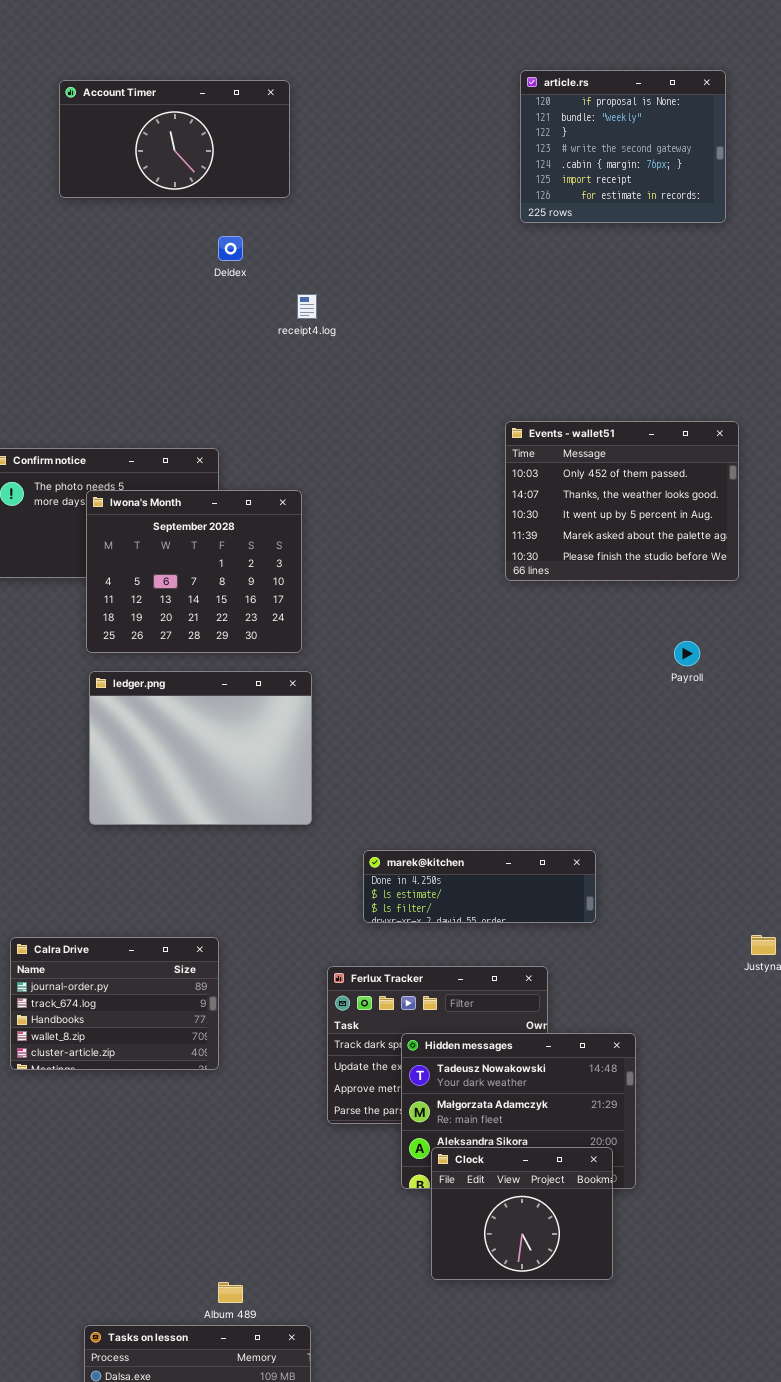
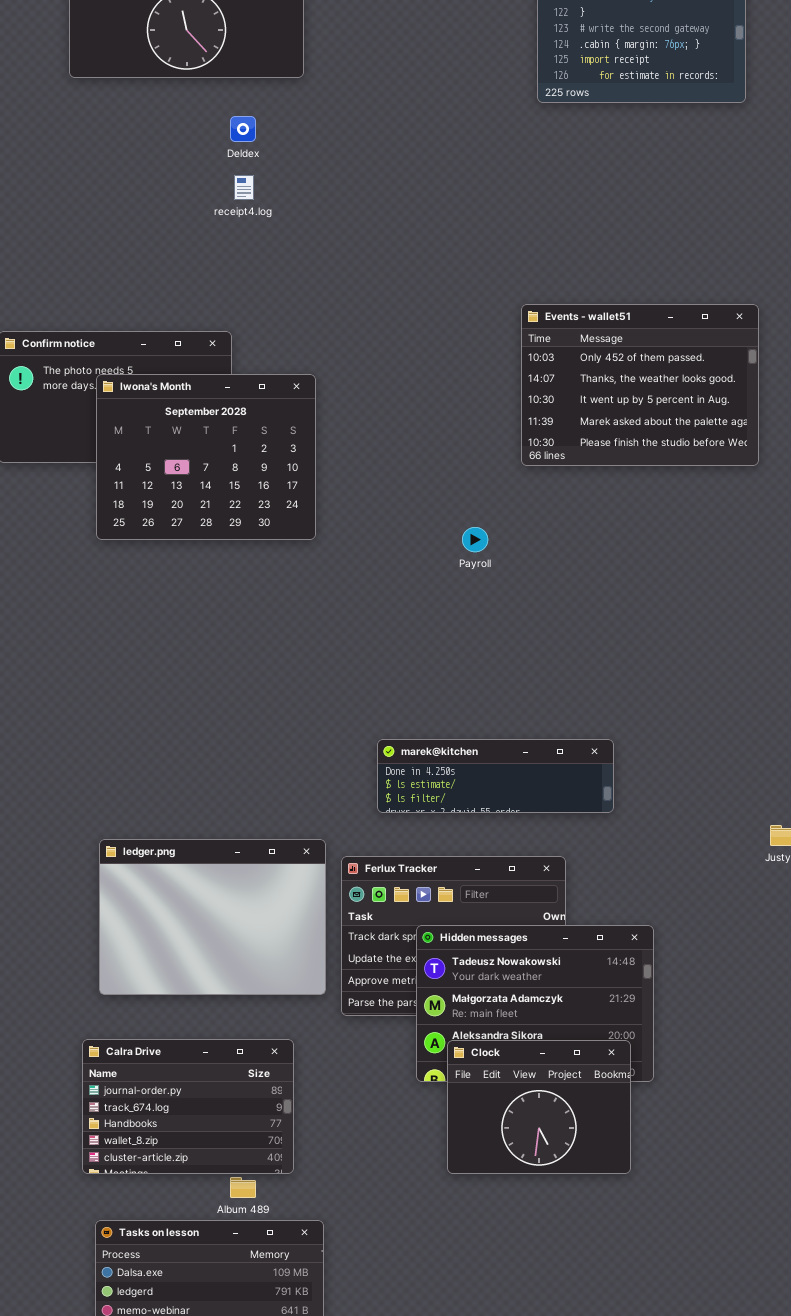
receipt4.log: [297,294,317,319] -> [234,175,254,200], moved
Payroll: [674,641,700,666] -> [462,527,488,552], moved
ledger.png: [89,671,312,825] -> [99,839,326,995], moved
Calra Drive: [10,937,219,1070] -> [82,1039,294,1174], moved

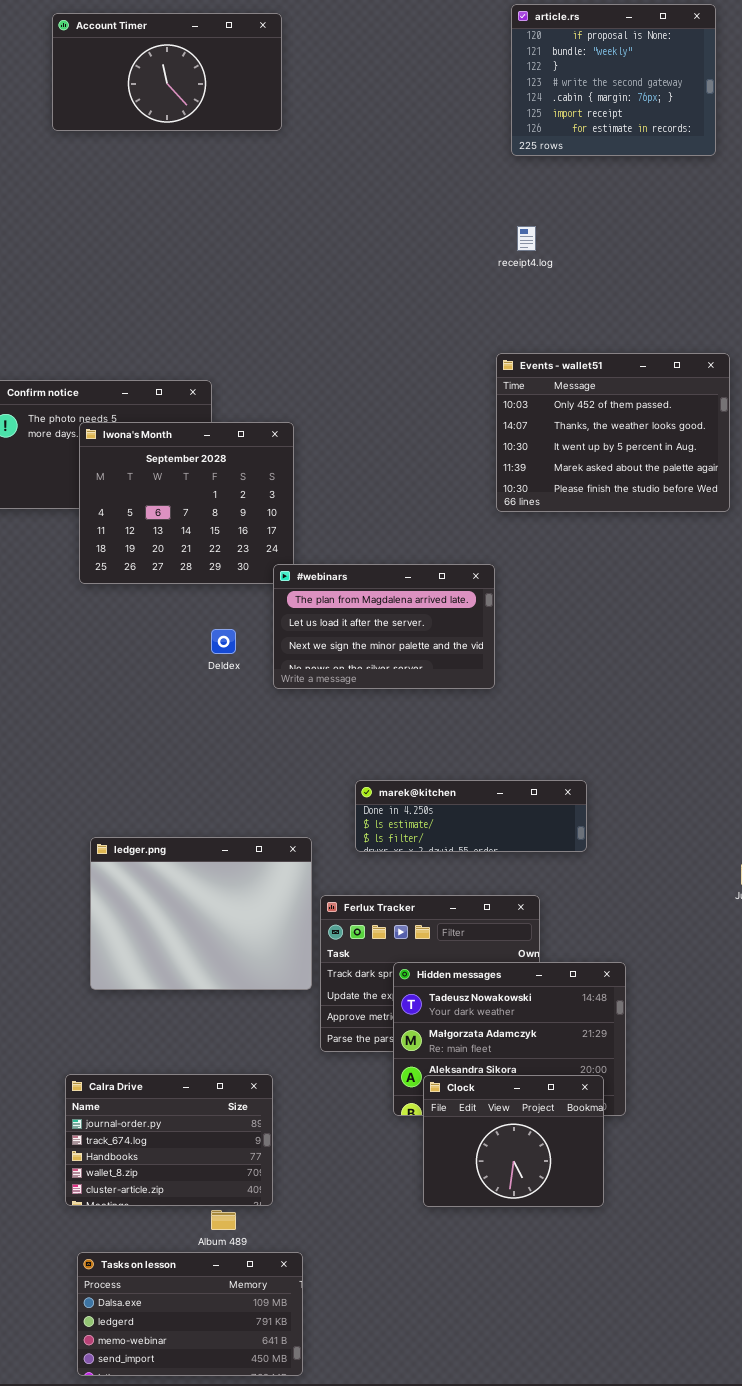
Deldex: [230,116,256,142] -> [211,629,236,654], moved
receipt4.log: [234,175,254,200] -> [517,226,536,251], moved
#webinars: none -> [273,564,495,689], opened
ledger.png: [99,839,326,995] -> [90,837,312,990], moved

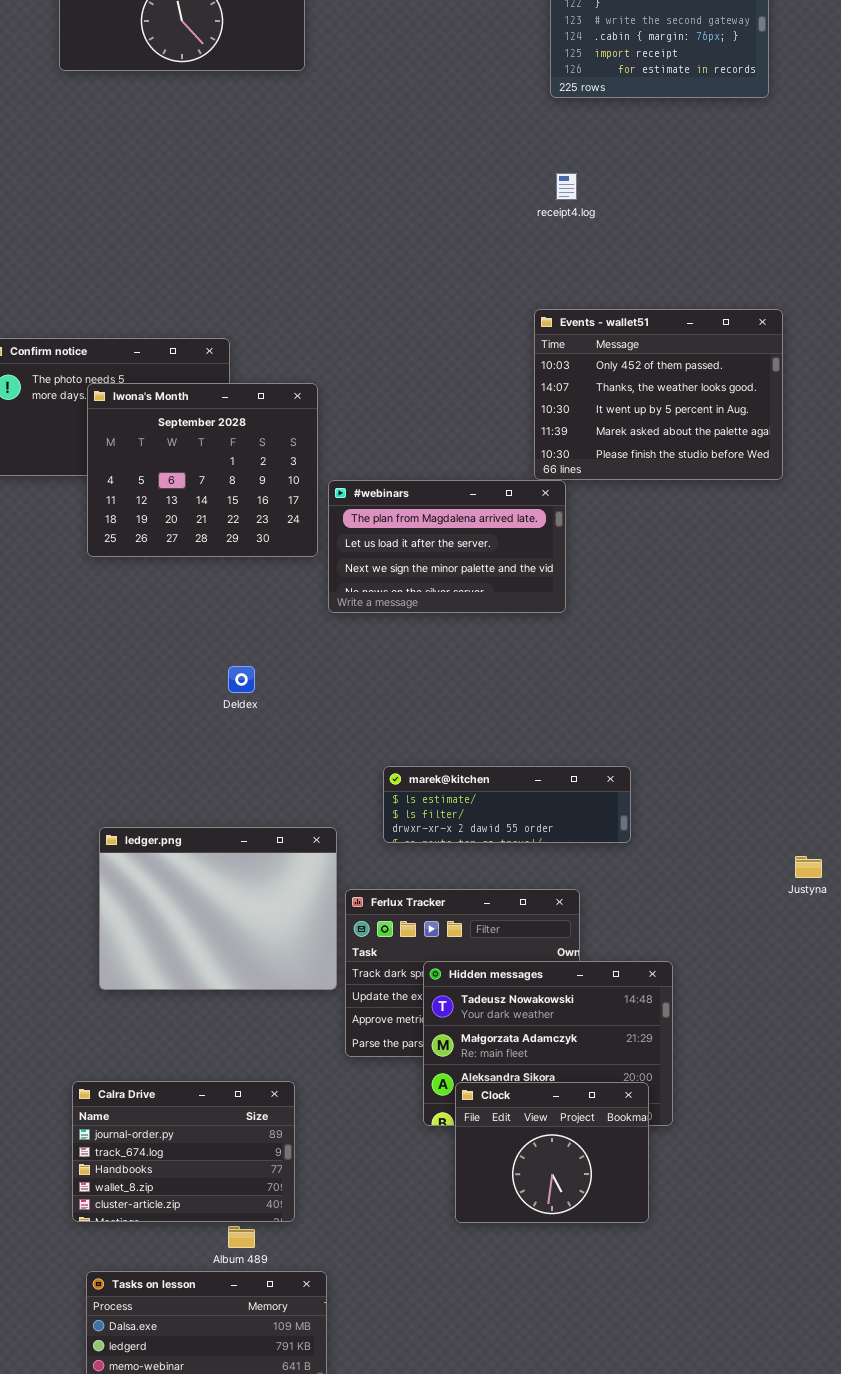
#webinars: [273,564,495,689] -> [328,480,566,613], moved
Deldex: [211,629,236,654] -> [228,666,255,693], moved
marek@kitchen: [355,780,587,852] -> [383,766,631,843], scrolled down 1 row

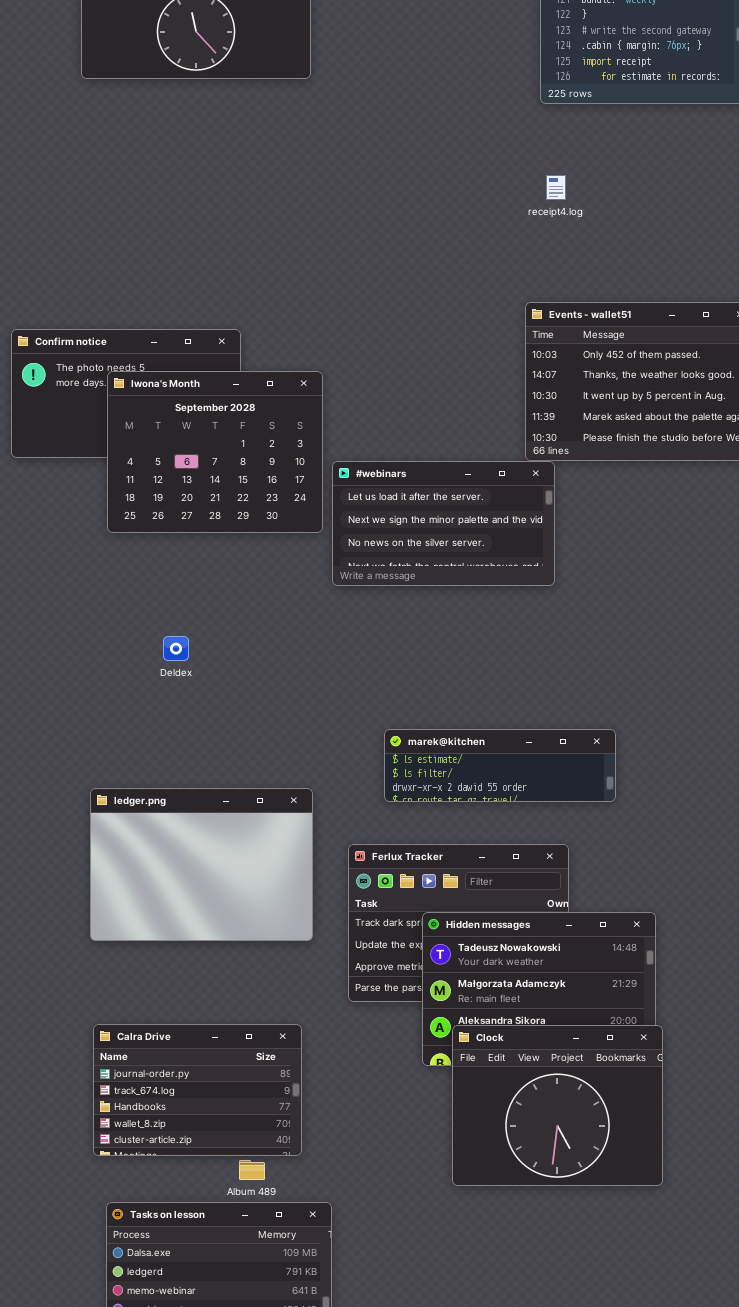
#webinars: [328,480,566,613] -> [332,461,555,586], scrolled down 1 row
Deldex: [228,666,255,693] -> [163,636,189,661], moved
ledger.png: [99,827,337,990] -> [90,788,313,941], moved
Clock: [455,1082,649,1223] -> [452,1025,663,1186], resized

